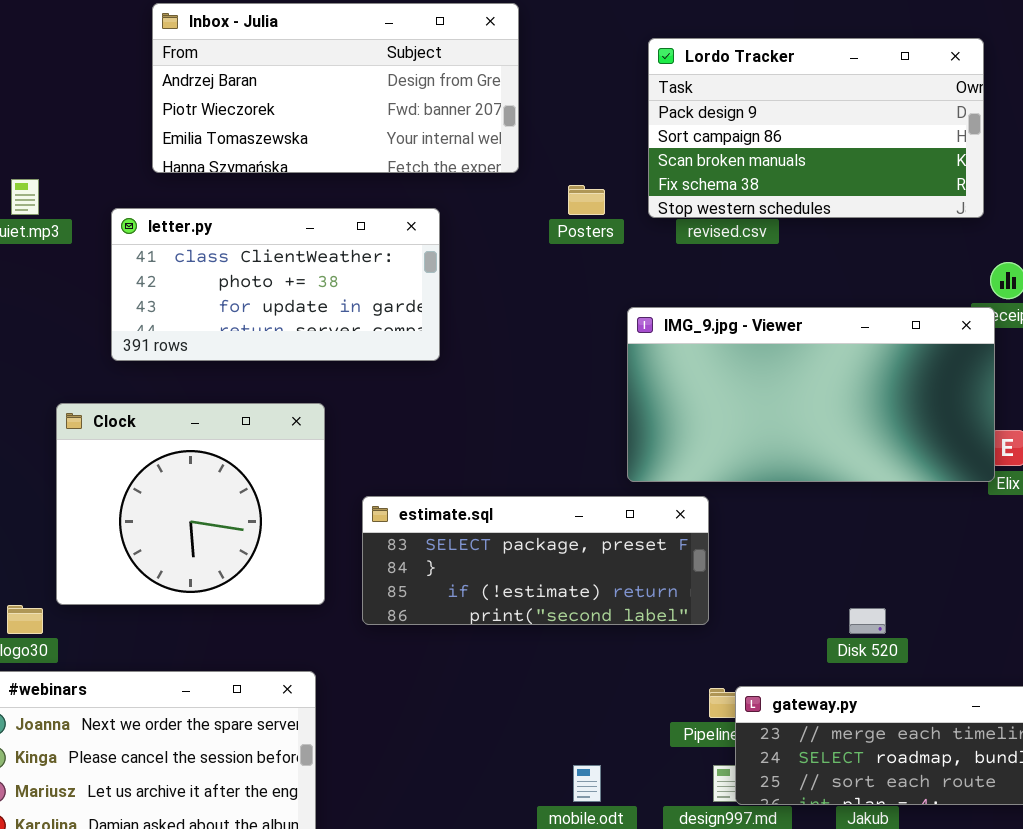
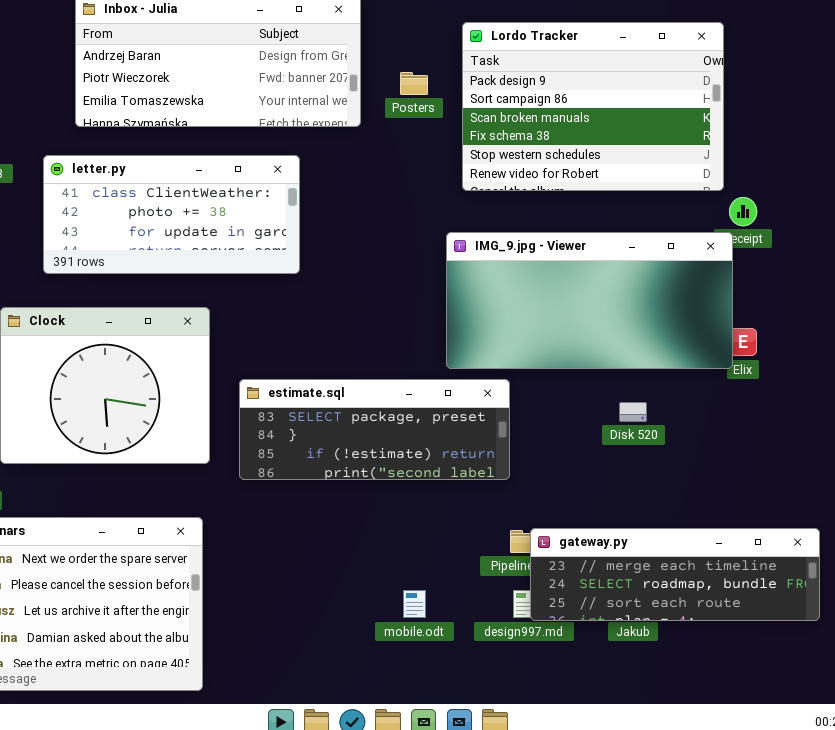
Lordo Tracker: [648,38,984,218] -> [462,22,724,191], resized
Posters: [568,185,605,215] -> [400,72,428,95], moved
Disk 520: [849,608,886,634] -> [619,402,647,422], moved

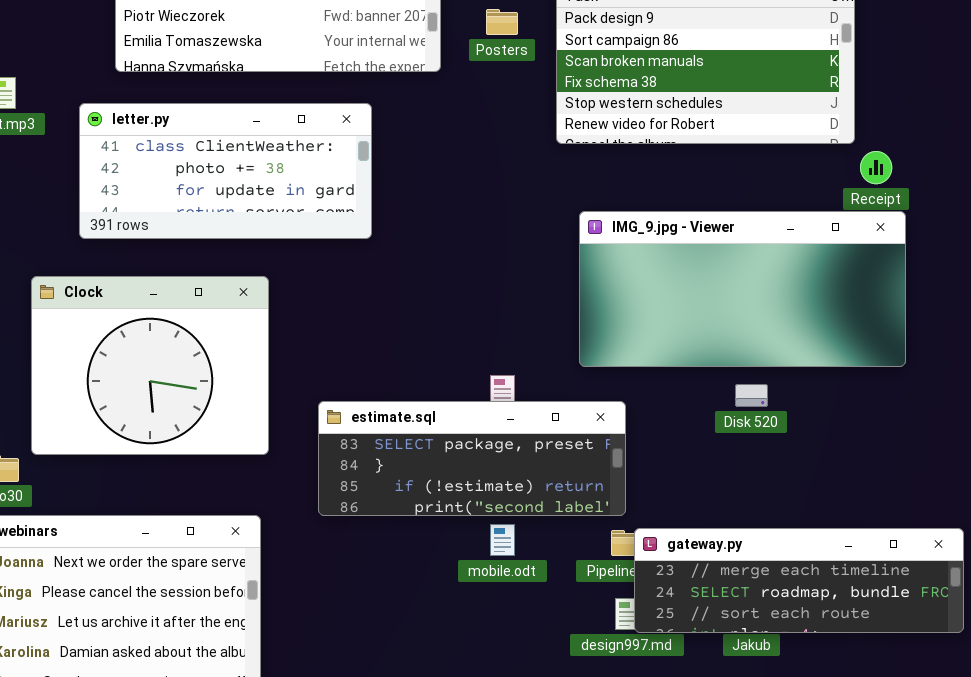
IMG_9.jpg - Viewer: [446,232,733,369] -> [579,211,906,367], moved
estimate.sql: [239,379,510,480] -> [318,401,626,516], moved
mobile.odt: [403,590,426,618] -> [490,524,515,556], moved

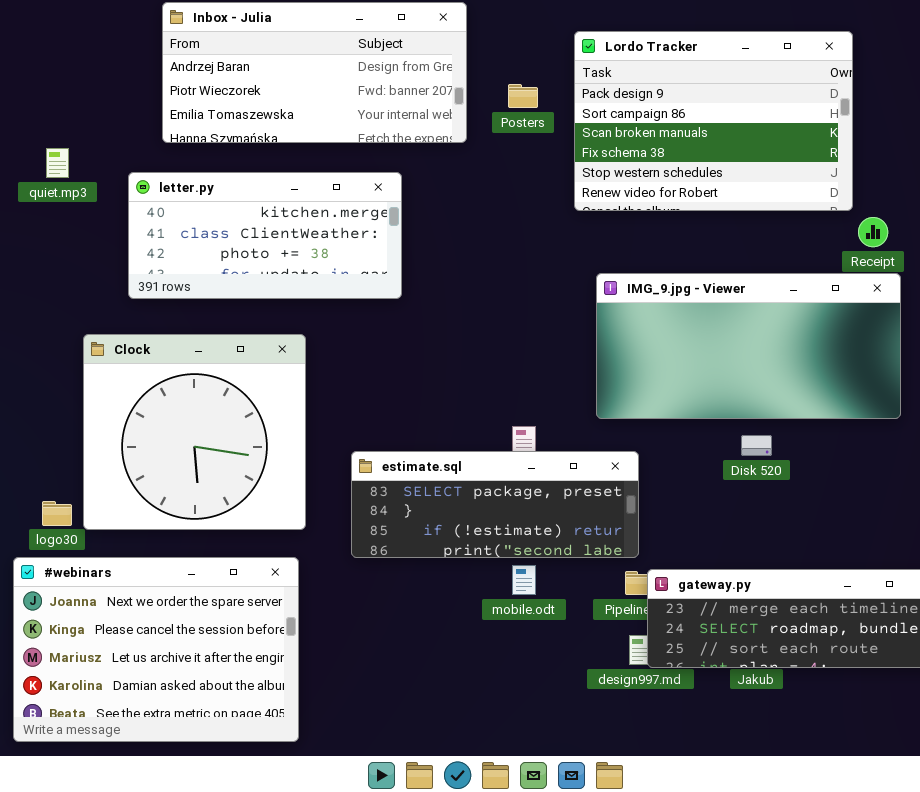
letter.py: [79,103,372,239] -> [128,172,402,299], scrolled up 1 row
Clock: [31,276,269,455] -> [83,334,306,530], resized

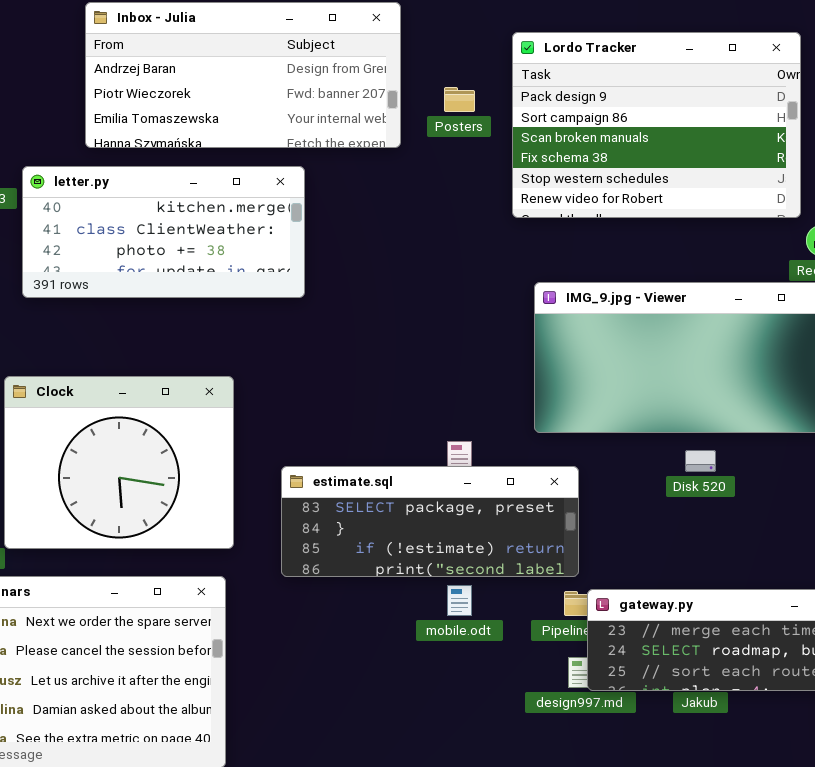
letter.py: [128,172,402,299] -> [22,166,305,298], moved
Clock: [83,334,306,530] -> [4,376,234,549], resized

